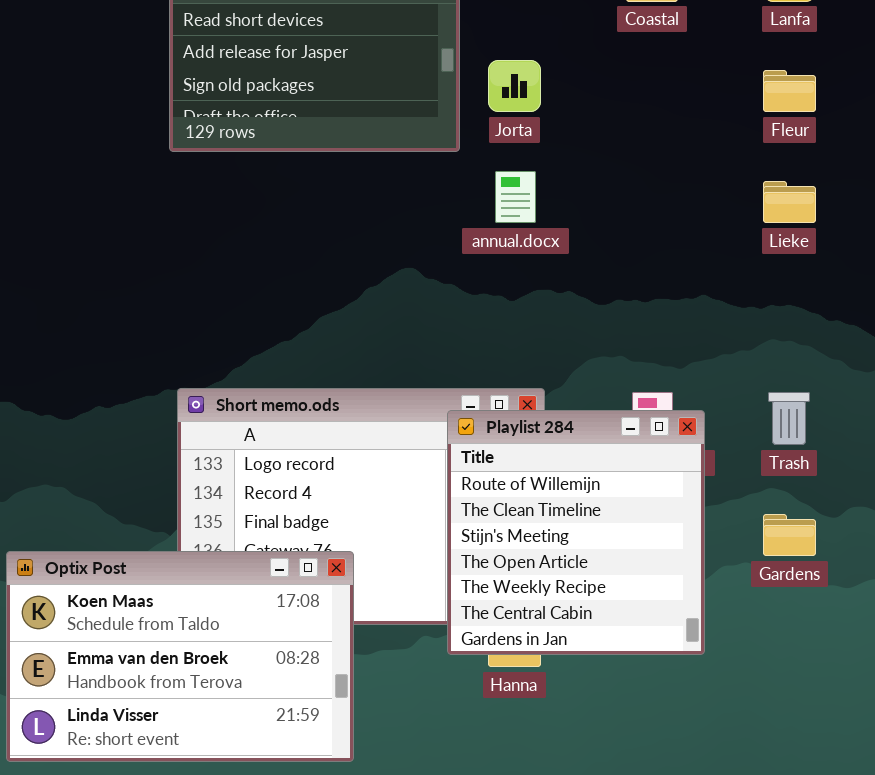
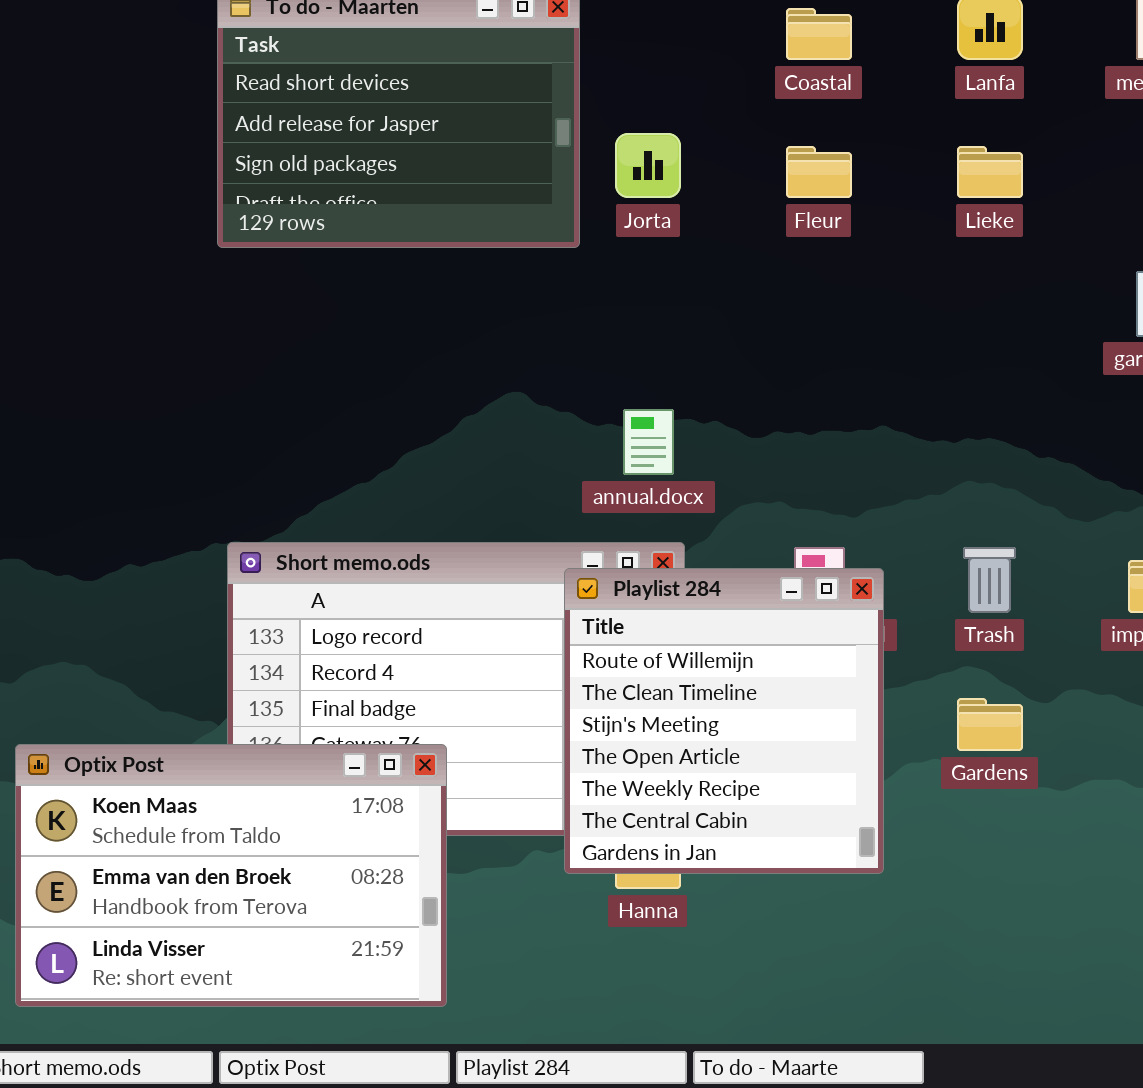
Fleur: [763,70,816,112] -> [786,146,852,198], moved
annual.docx: [495,171,536,223] -> [623,409,674,475], moved
Lieke: [763,181,816,223] -> [957,146,1023,198], moved

